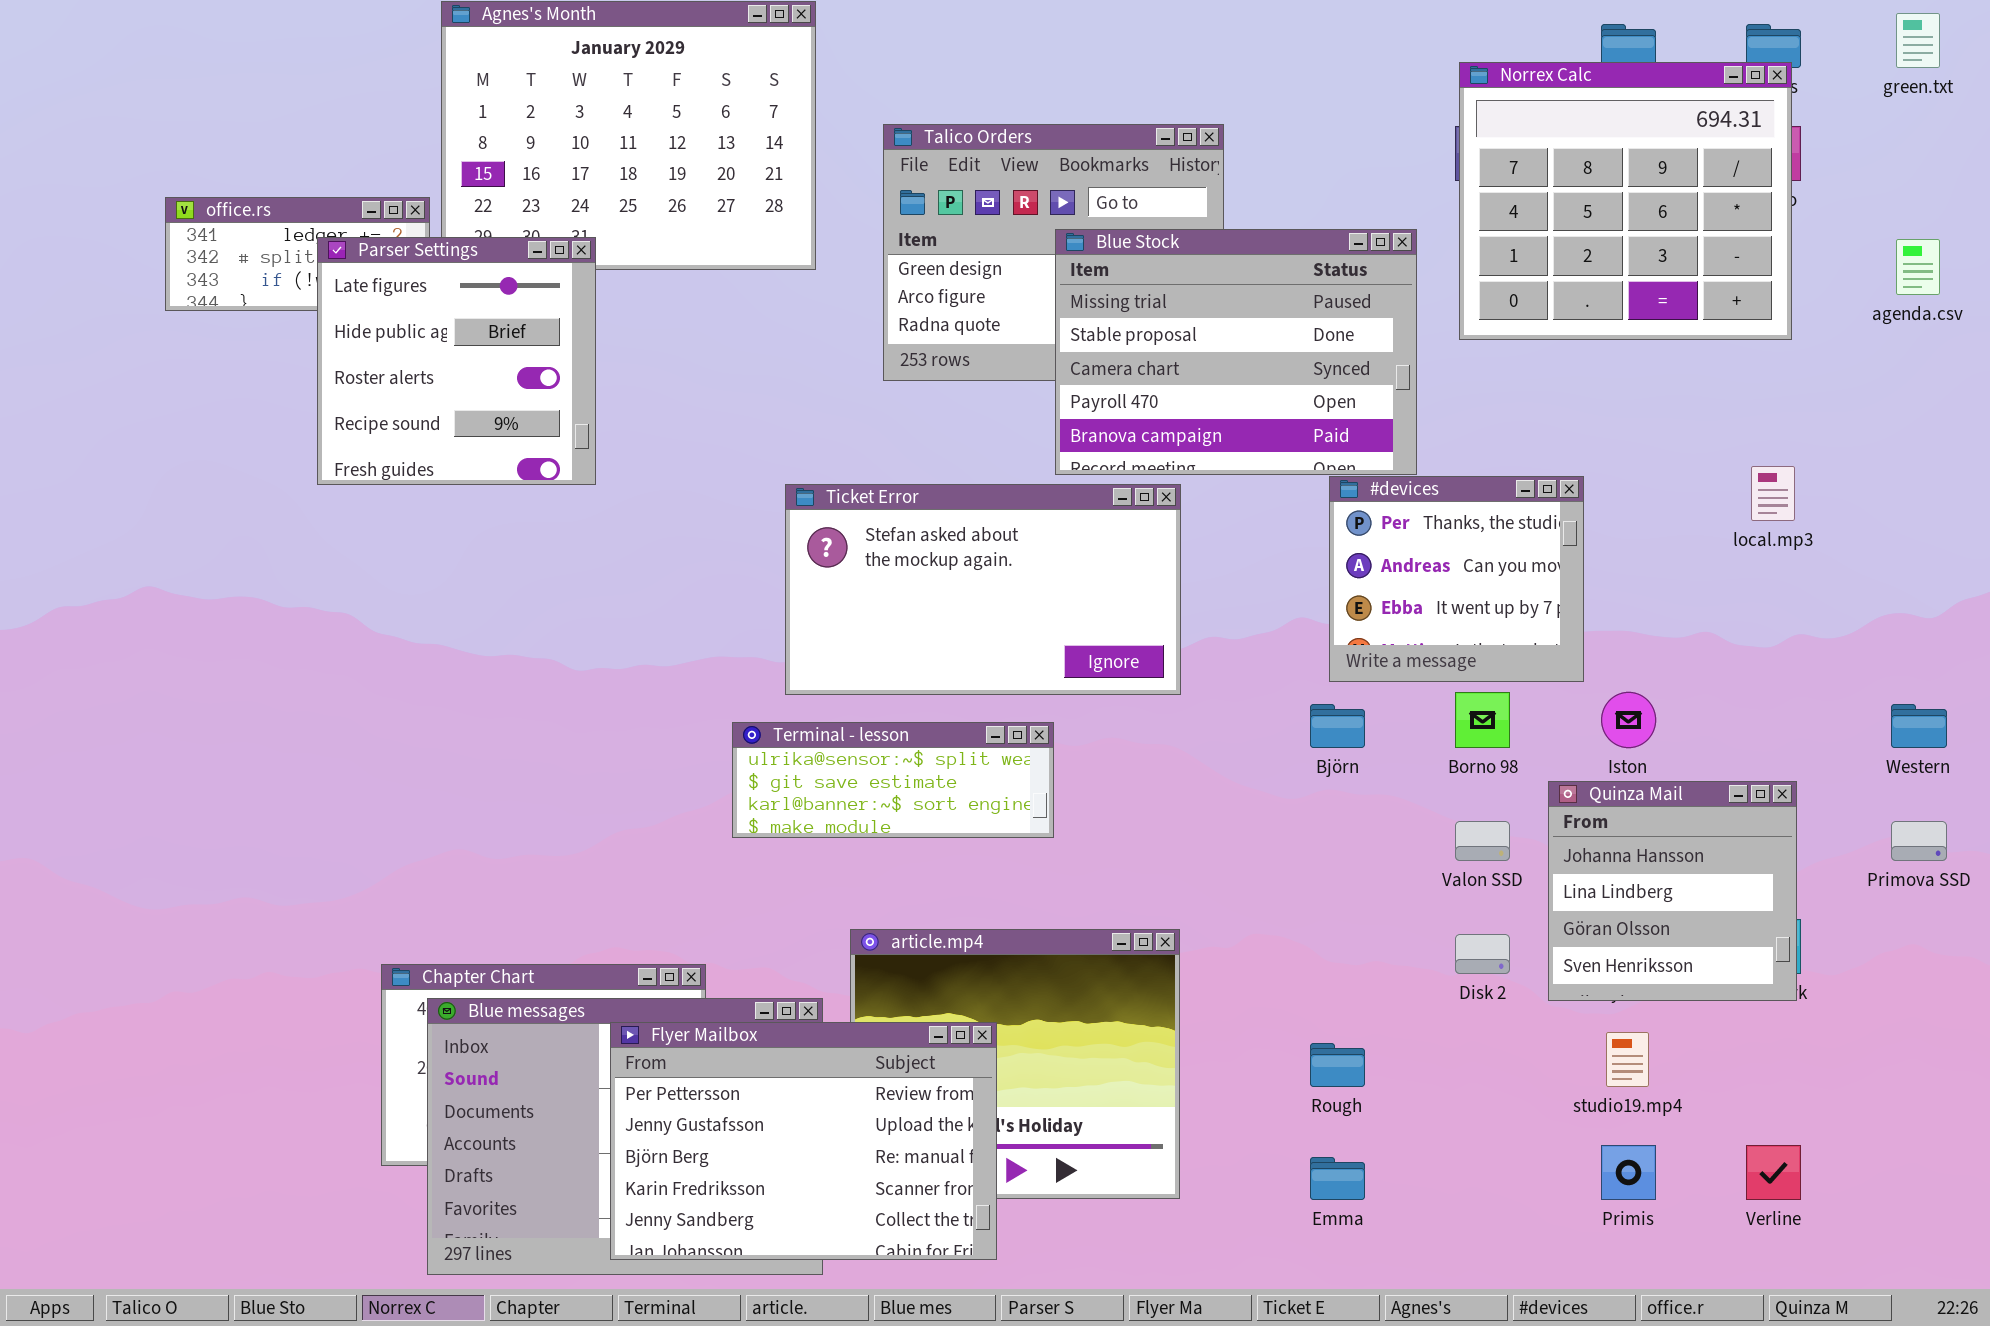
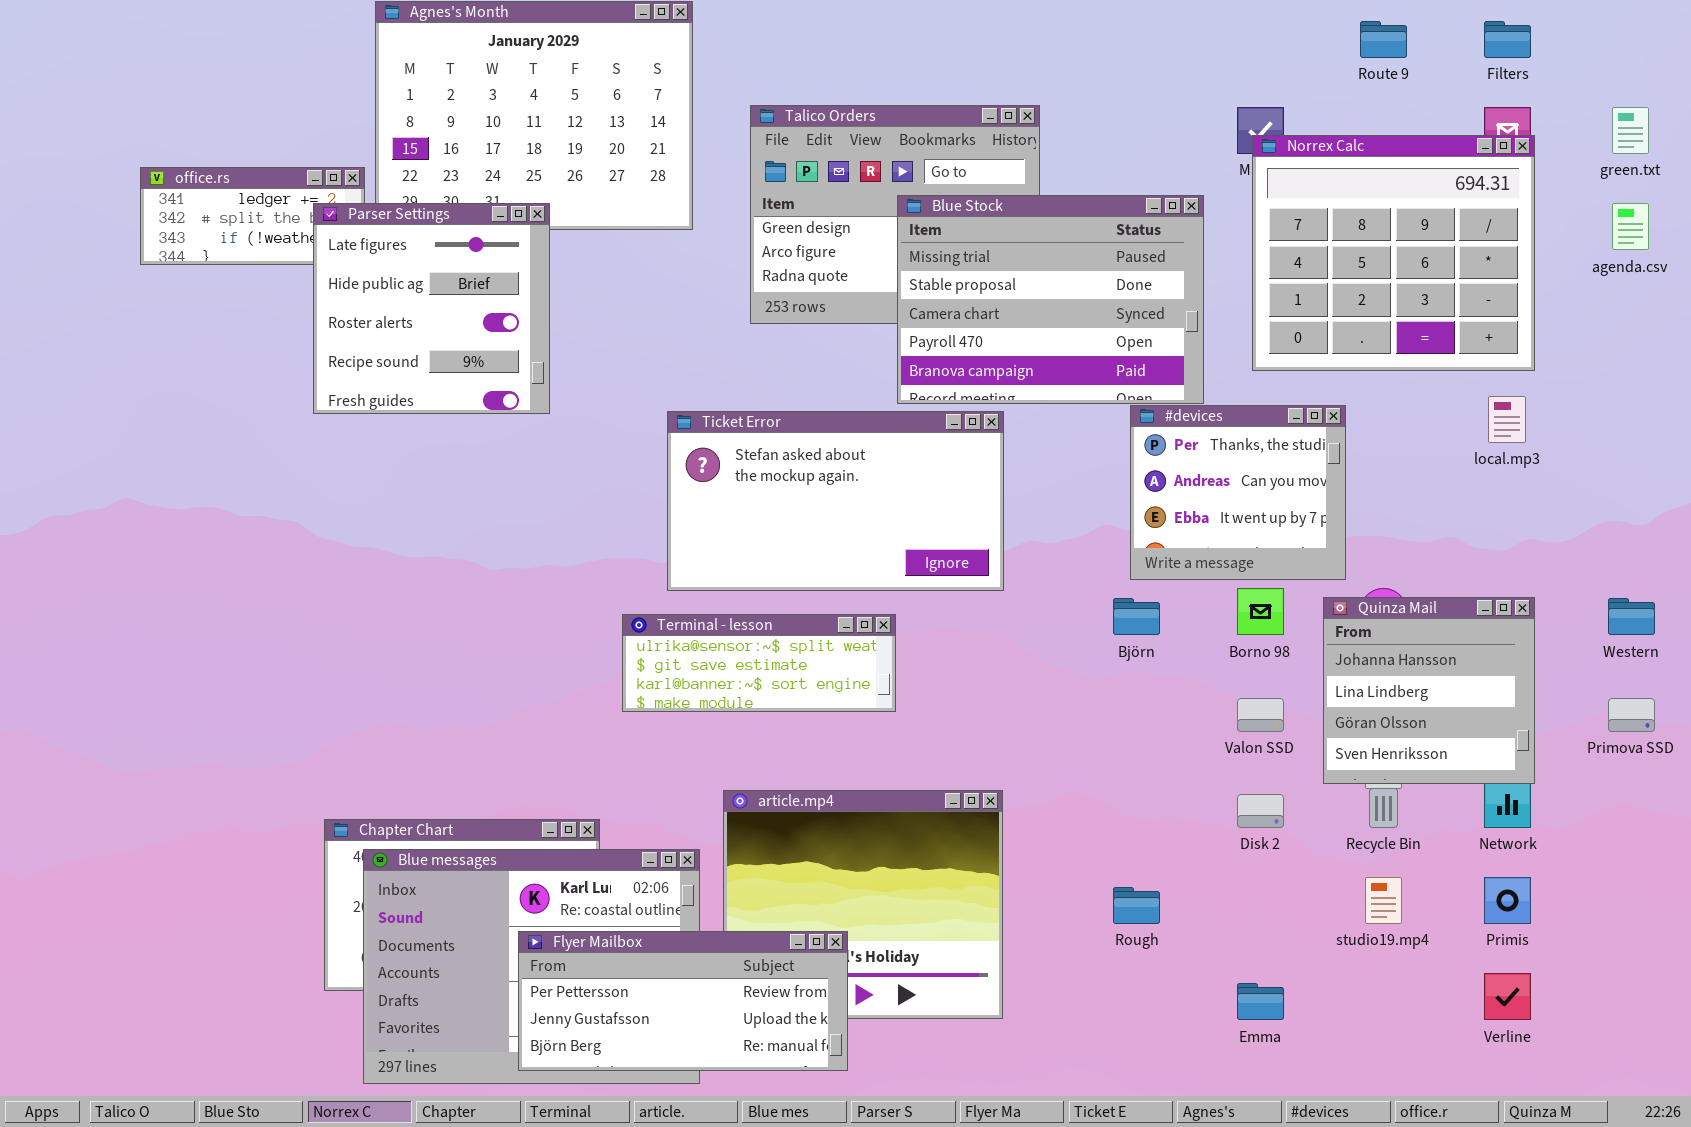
green.txt: [1896,13,1940,68] -> [1612,107,1649,154], moved
Norrex Calc: [1459,62,1792,340] -> [1252,135,1535,371], moved
Parser Settings: [317,237,596,485] -> [313,203,550,414], moved
Quinza Mail: [1548,781,1797,1001] -> [1323,597,1535,784], moved
Flyer Mailbox: [610,1022,997,1260] -> [518,931,848,1071], resized
Primis: [1601,1145,1656,1200] -> [1484,877,1531,924], moved
Emma: [1310,1157,1365,1200] -> [1237,983,1284,1020], moved

